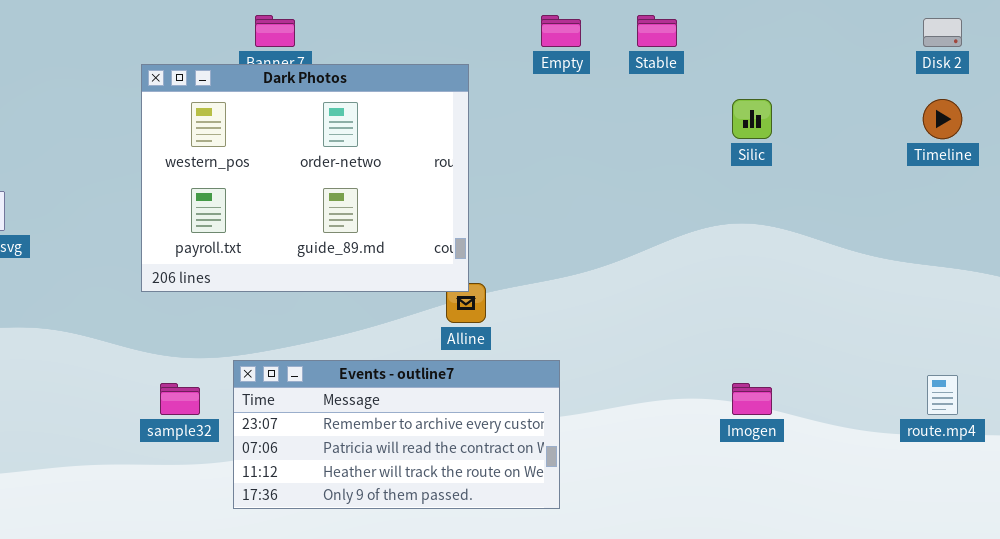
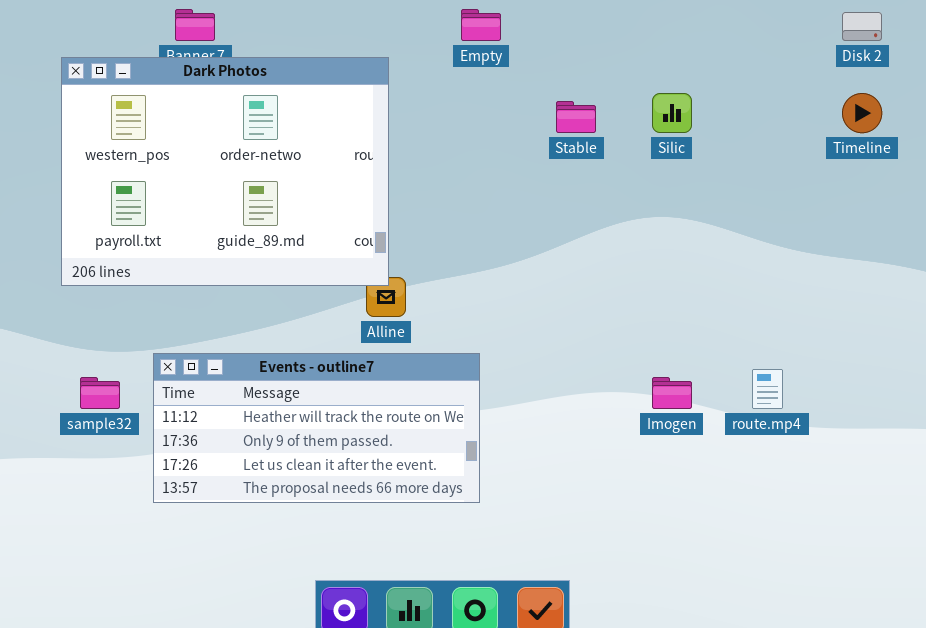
Stable: [637,15,677,47] -> [556,101,596,133], moved
Events - outline7: [233,360,560,509] -> [153,353,480,503], scrolled down 2 rows
route.mp4: [927,375,958,415] -> [752,369,783,409], moved

